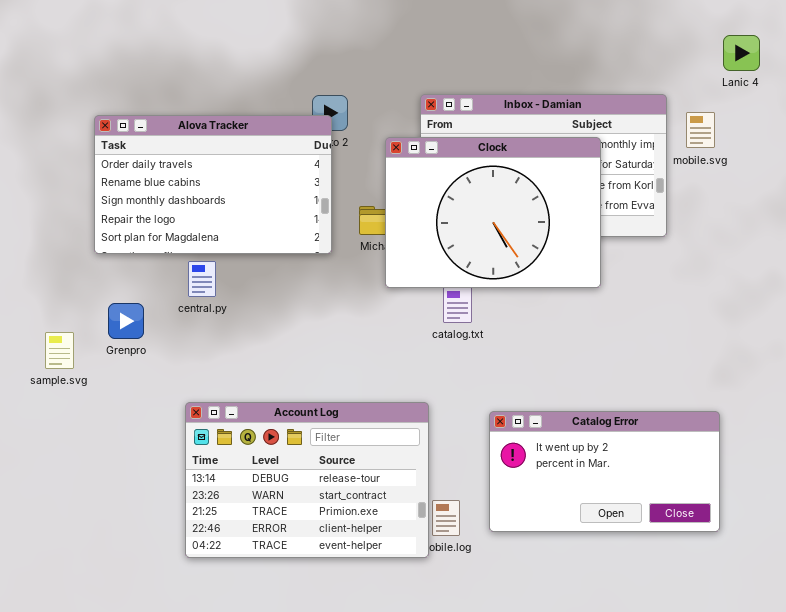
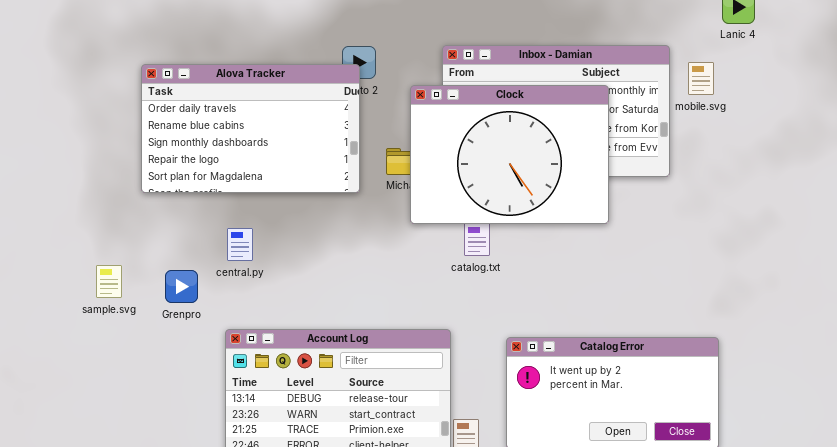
central.py: [188,261,216,297] -> [227,228,253,261], moved
Grenpro: [108,303,144,339] -> [165,270,198,303], moved

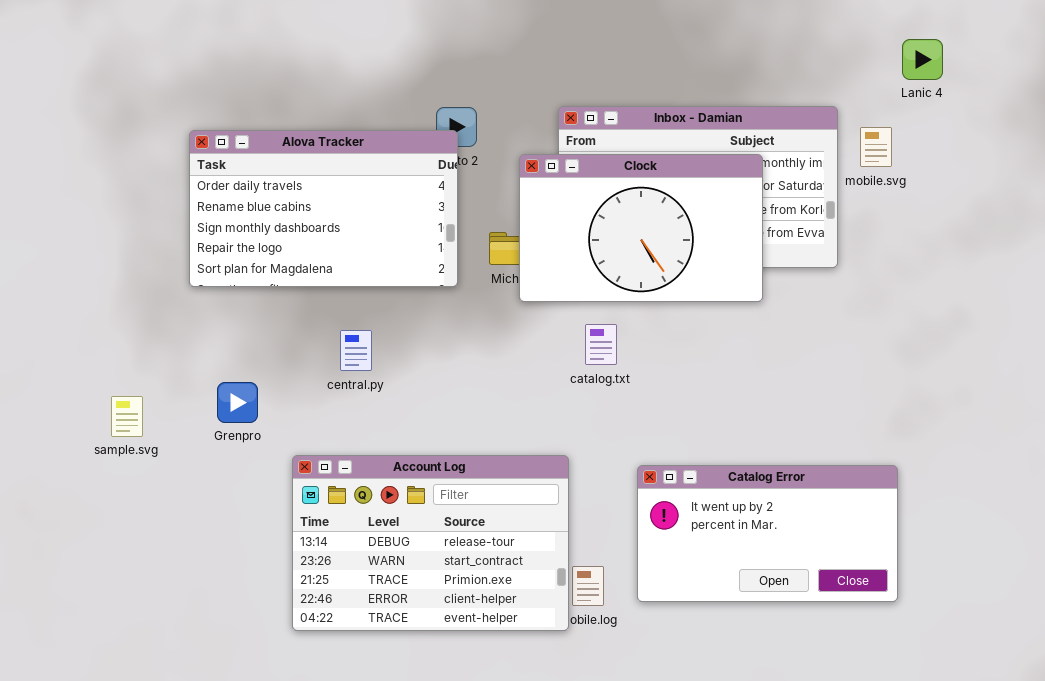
Clock: [410,85,609,224] -> [519,154,763,302], resized
central.py: [227,228,253,261] -> [340,330,372,371], moved
sample.svg: [96,265,122,298] -> [111,396,143,437], moved

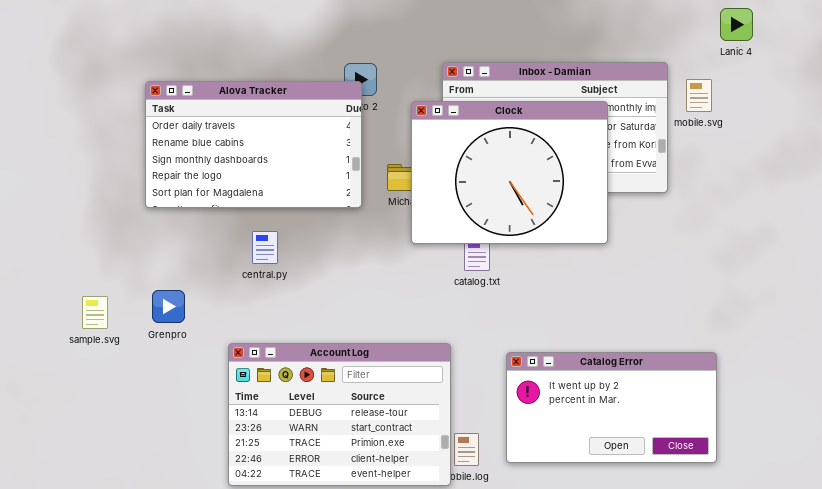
Clock: [519,154,763,302] -> [411,101,608,244], resized
central.py: [340,330,372,371] -> [252,231,278,264], moved
Grenpro: [217,382,258,423] -> [152,290,185,323], moved

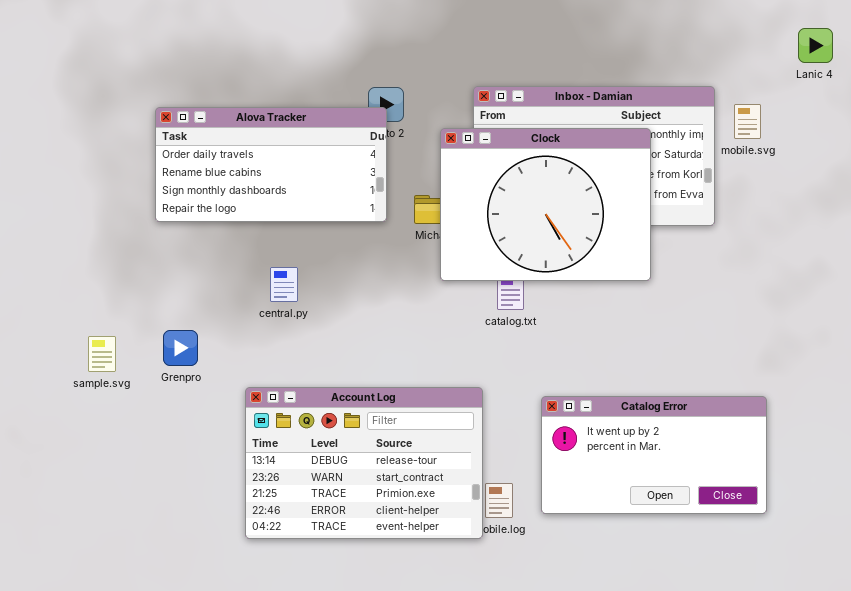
Lanic 4: [720,8,753,41] -> [798,28,833,63], moved
Alova Tracker: [145,81,362,208] -> [155,107,387,222], resized

